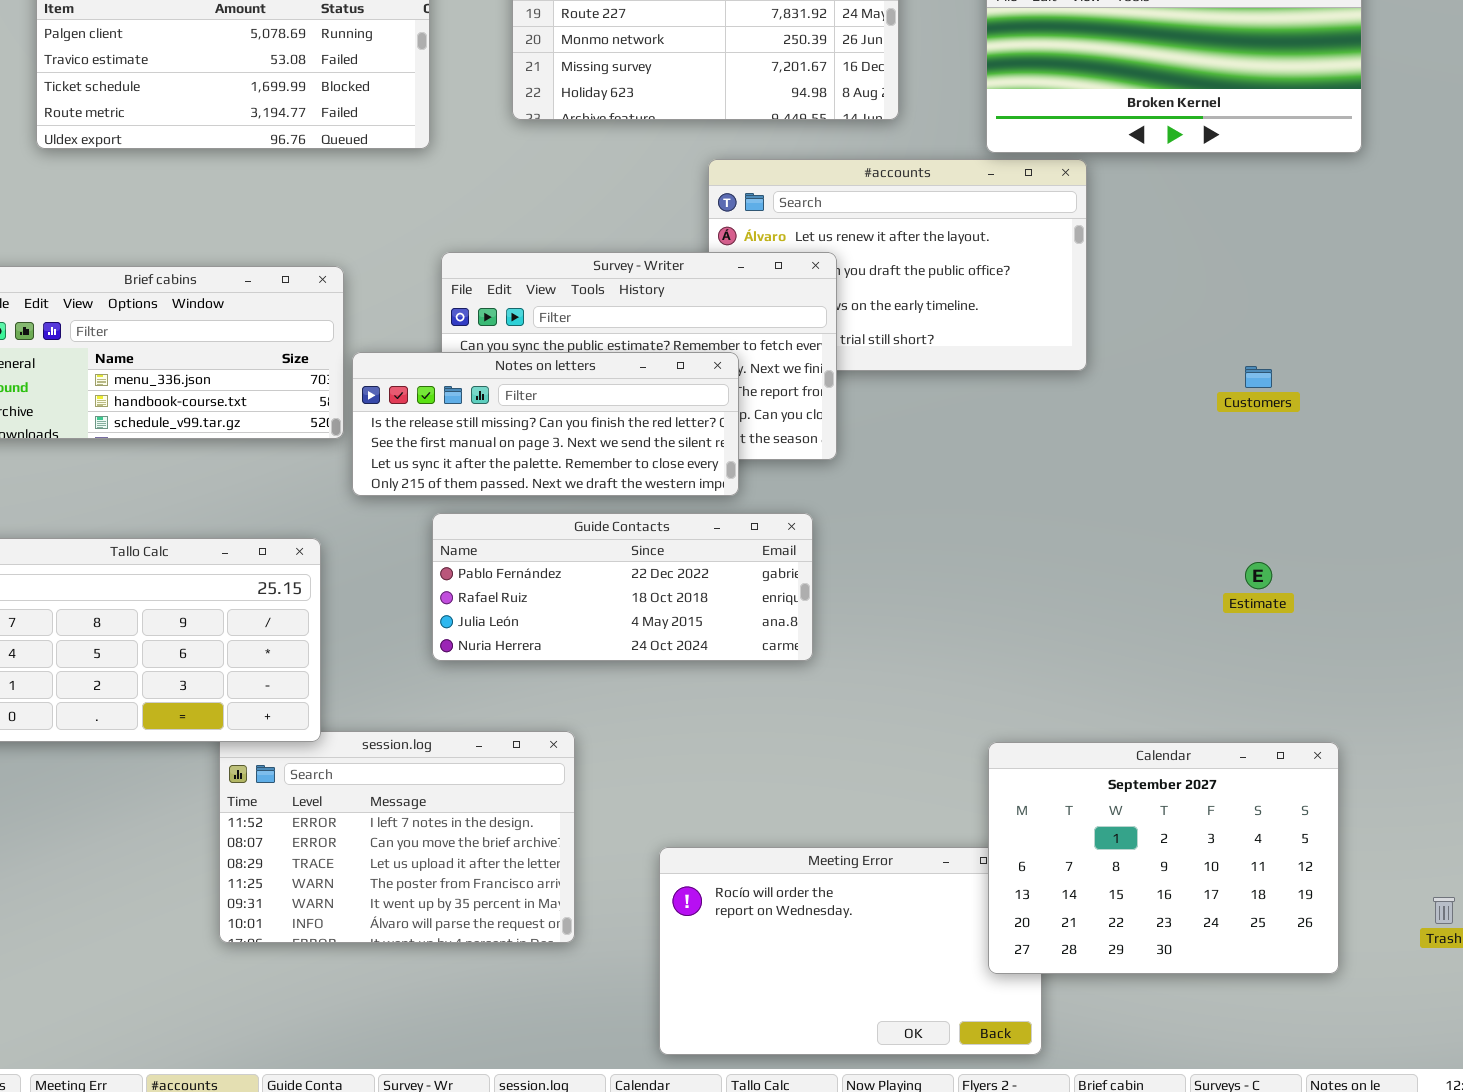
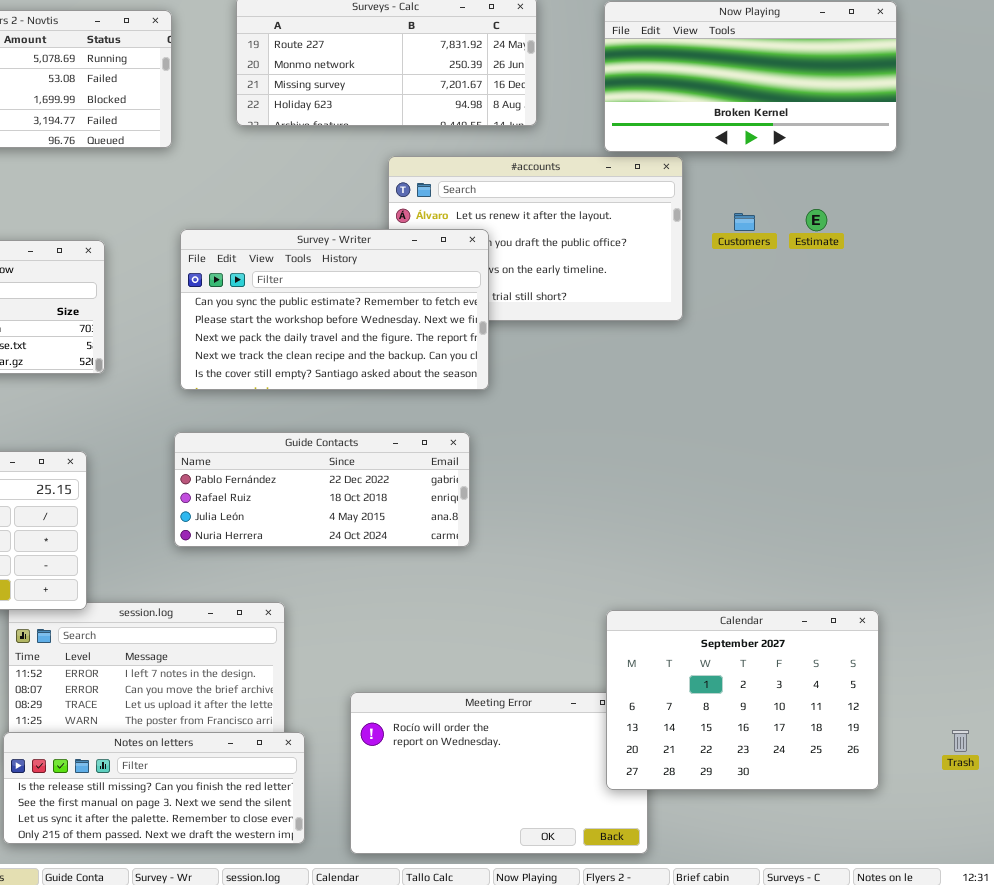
Notes on letters: [352,352,739,496] -> [3,732,305,844], moved
Customers: [1245,366,1272,388] -> [734,213,755,231], moved
Estimate: [1245,562,1272,589] -> [806,209,827,231], moved

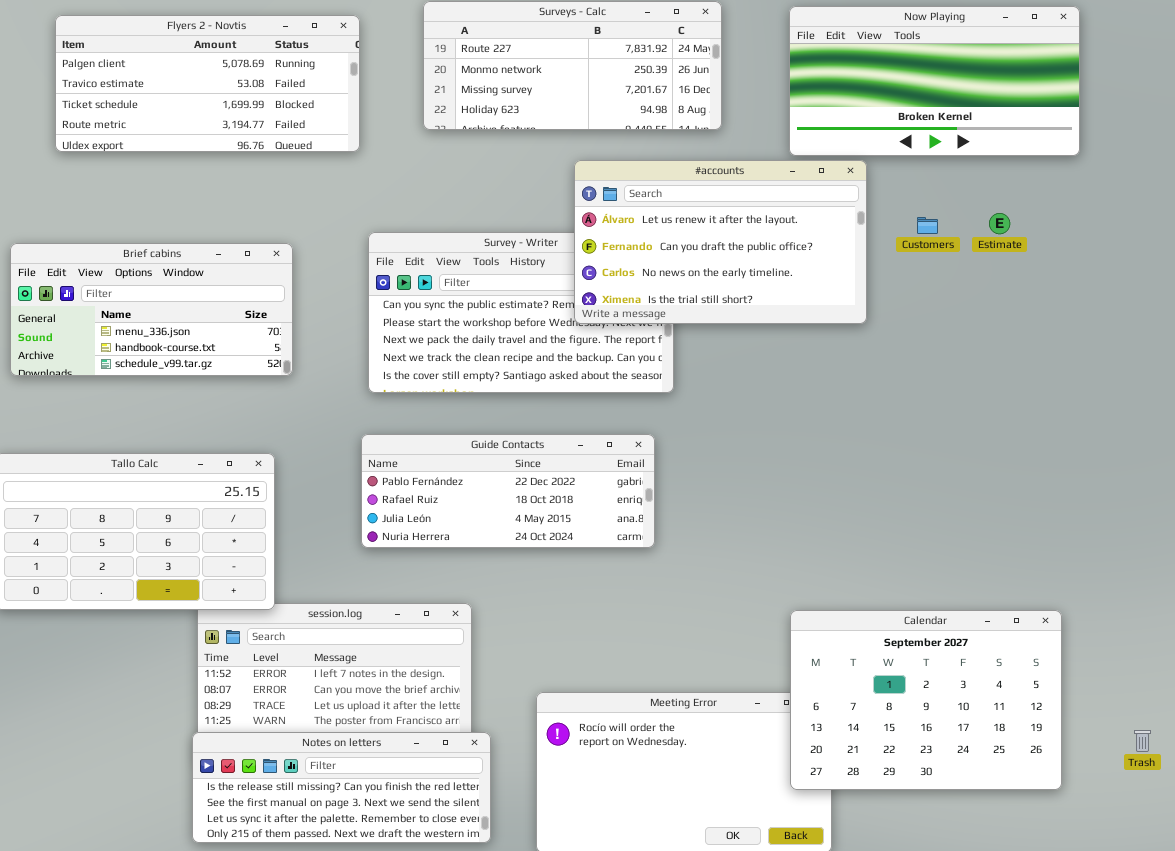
#accounts: [388,156,683,321] -> [574,160,867,324], raised

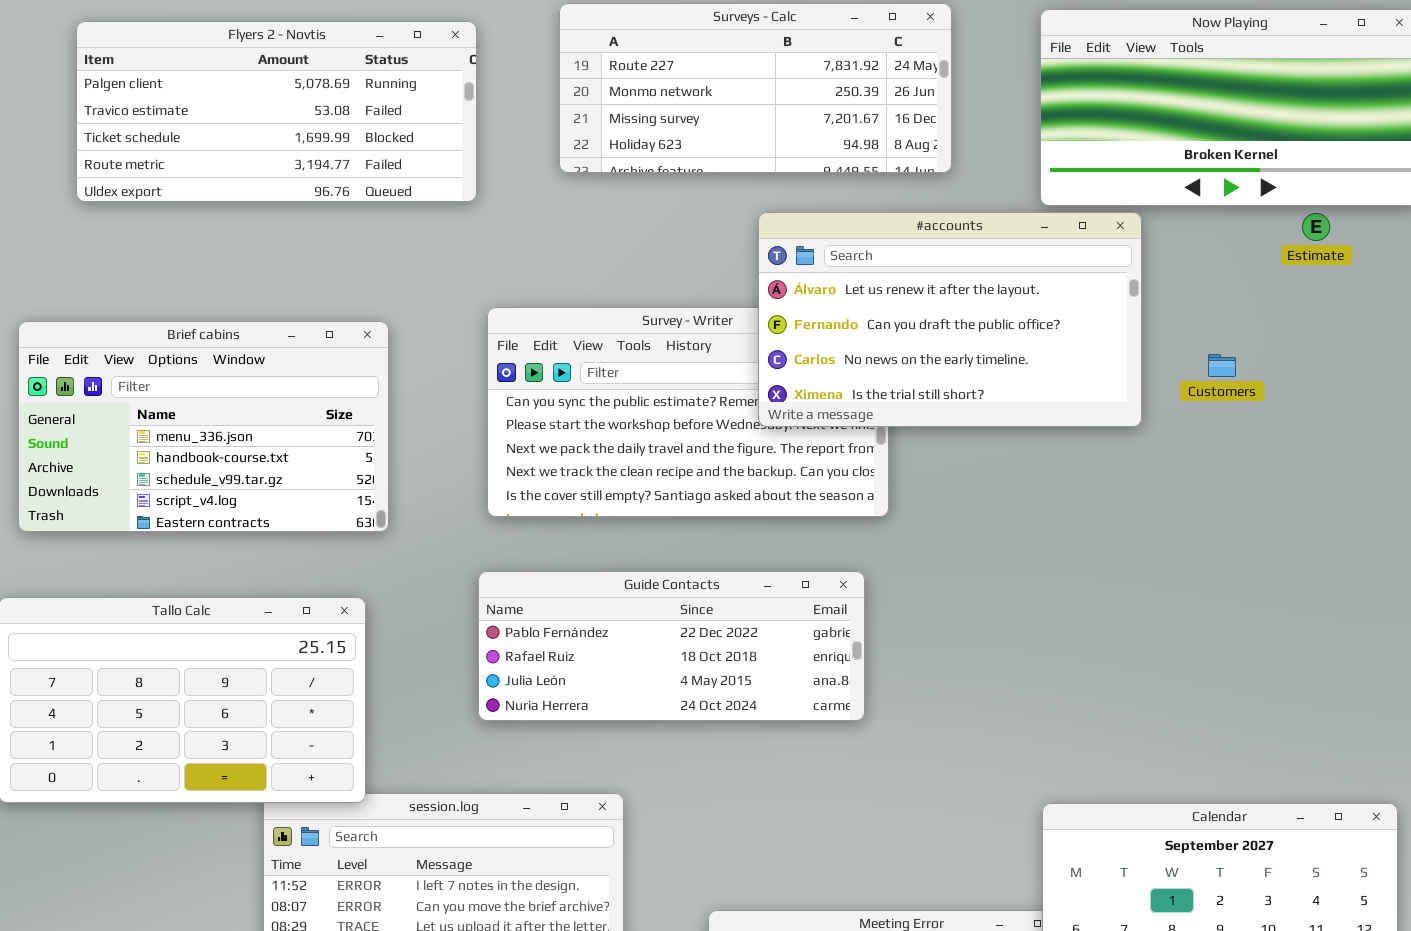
Estimate: [989,213,1010,234] -> [1302,213,1330,241], moved
Customers: [917,217,938,234] -> [1208,354,1236,377], moved
Brief cabins: [10,243,293,376] -> [18,321,389,532], resized

